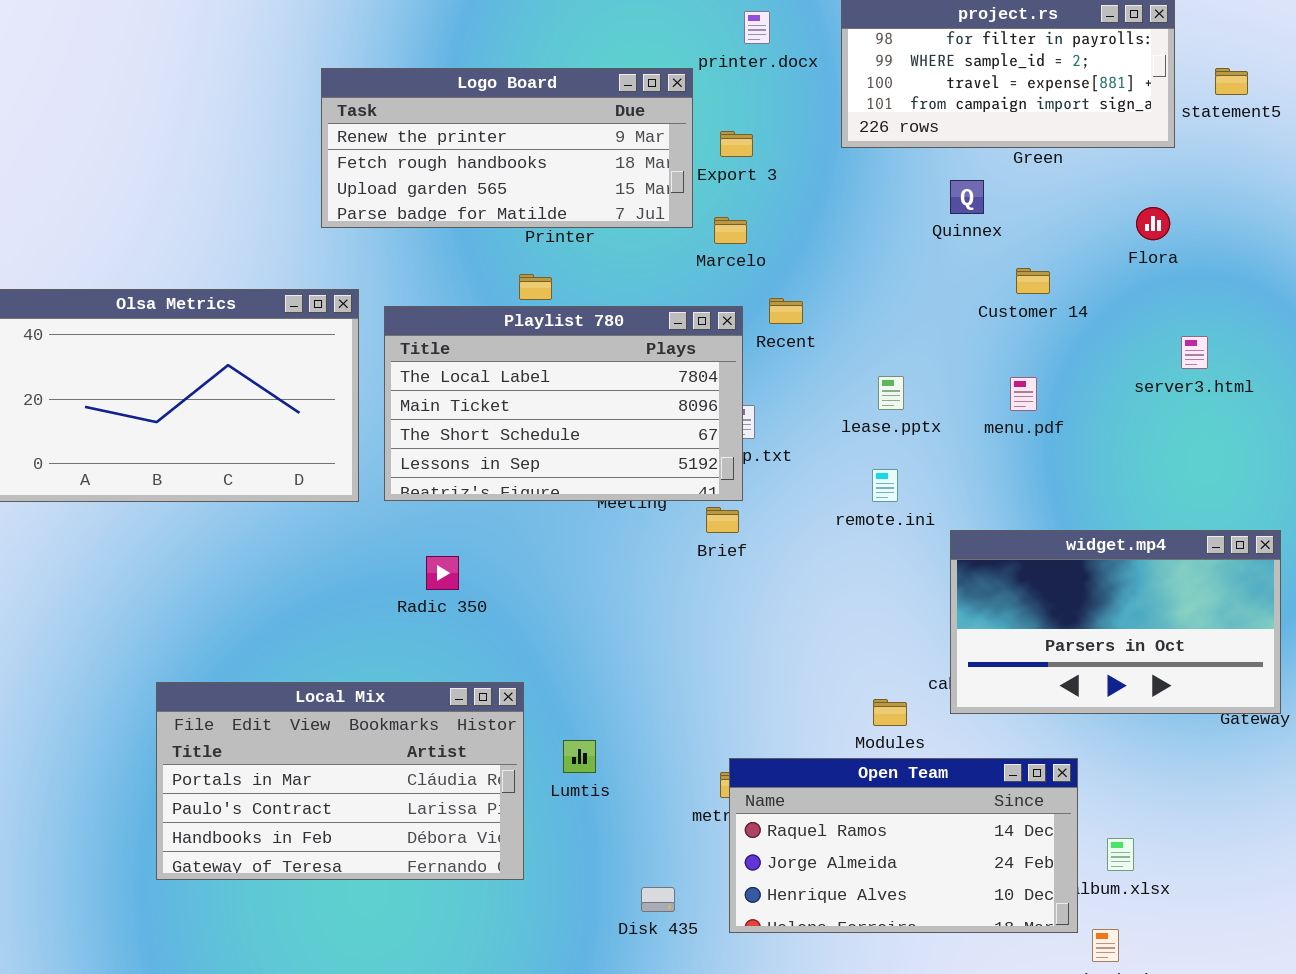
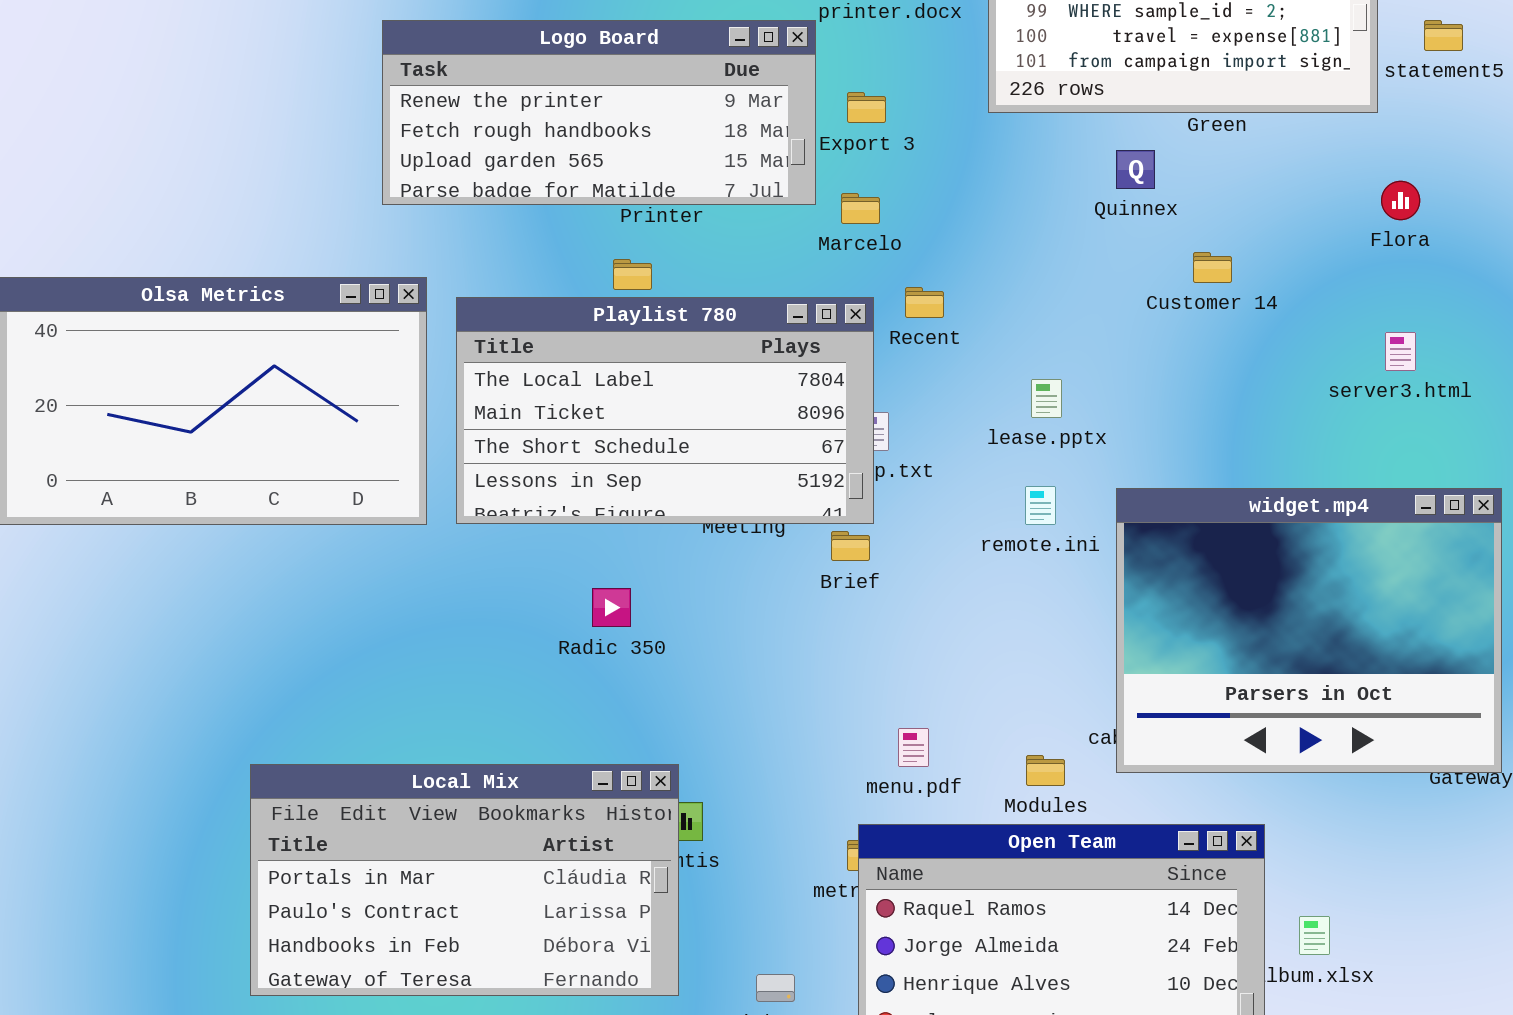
Flora: [1136,207,1170,240] -> [1381,181,1420,220], moved
menu.pdf: [1010,377,1037,411] -> [898,728,929,767], moved
widget.mp4: [950,530,1281,714] -> [1116,488,1502,773], resized
Radic 350: [426,556,459,590] -> [592,588,631,627], moved
Local Mix: [156,682,524,880] -> [250,764,679,996], moved

